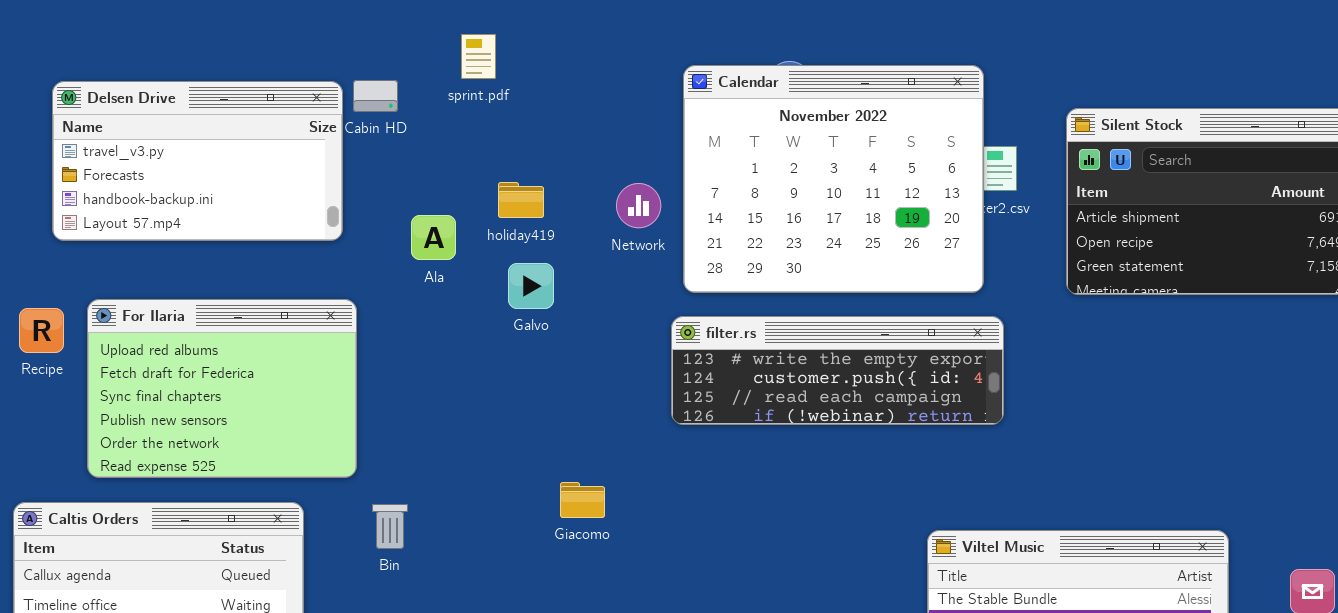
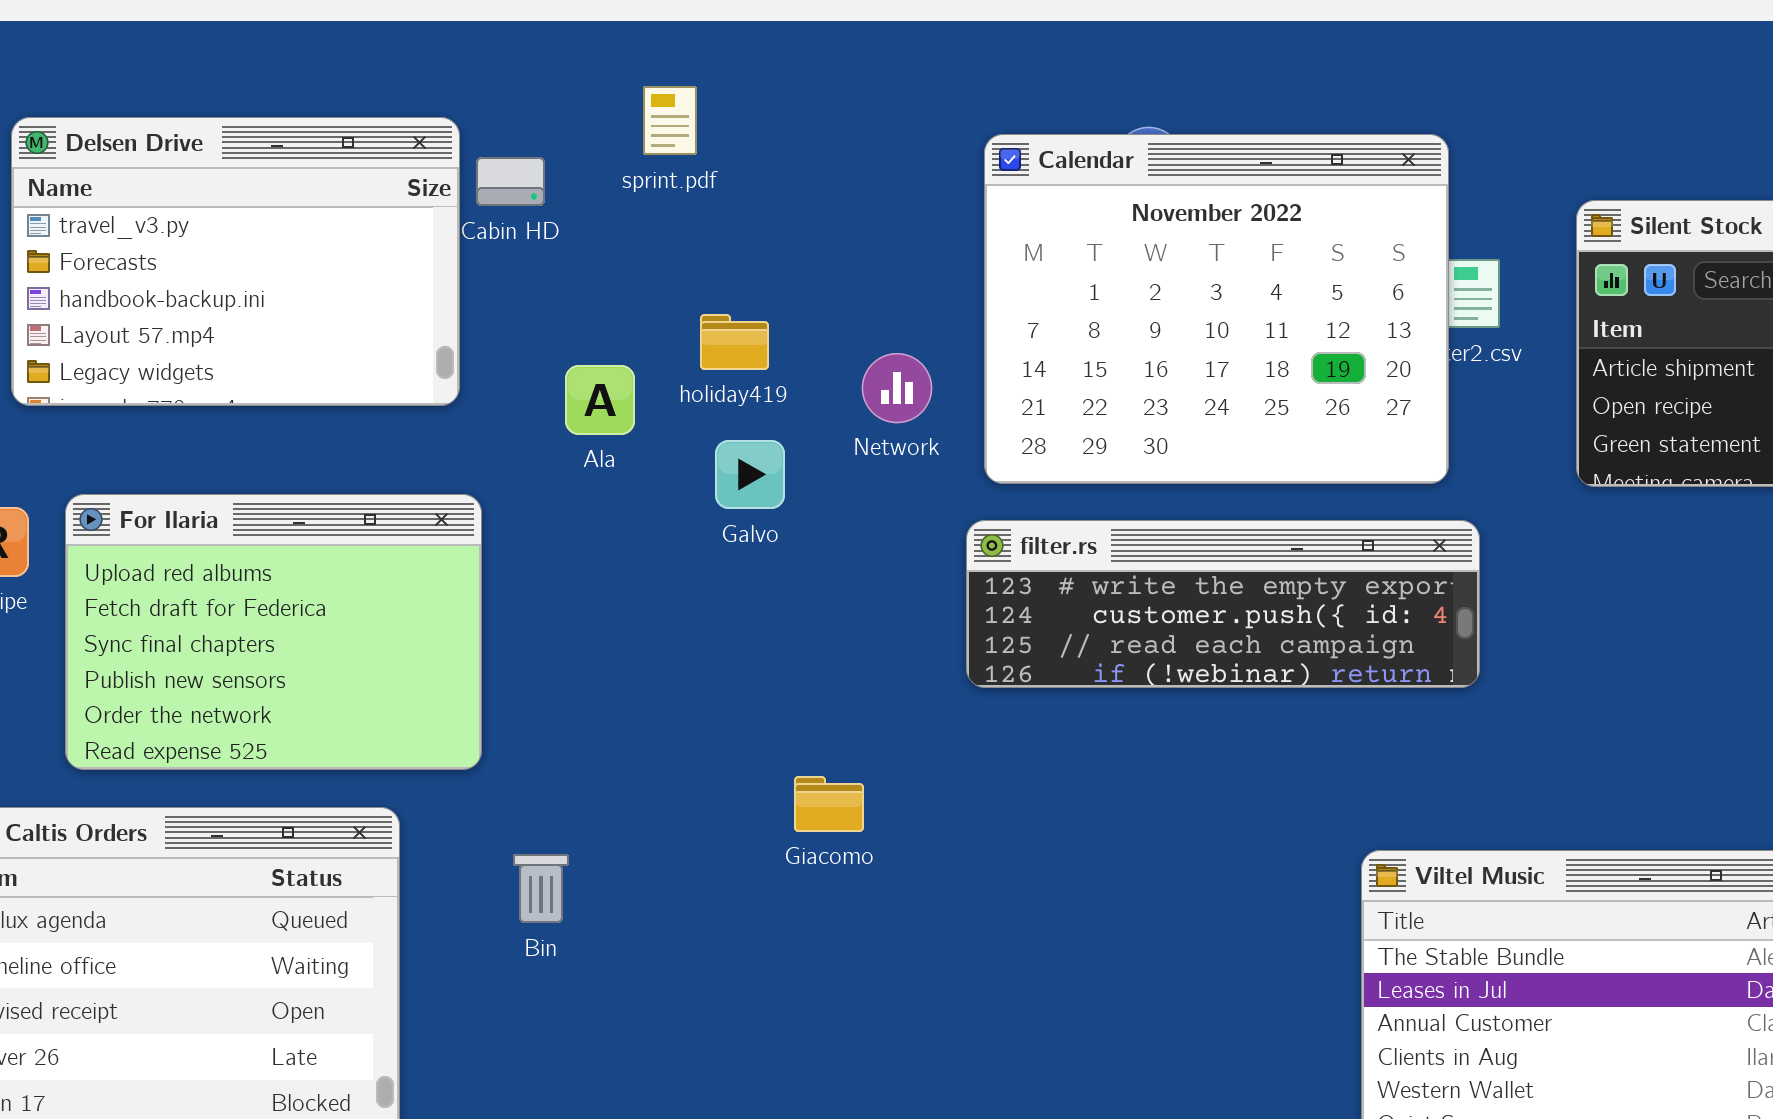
Delsen Drive: [52,81,343,241] -> [11,117,460,406], resized
Network: [616,183,661,228] -> [862,353,932,423], moved
Bin: [372,504,408,549] -> [513,854,569,923], moved

